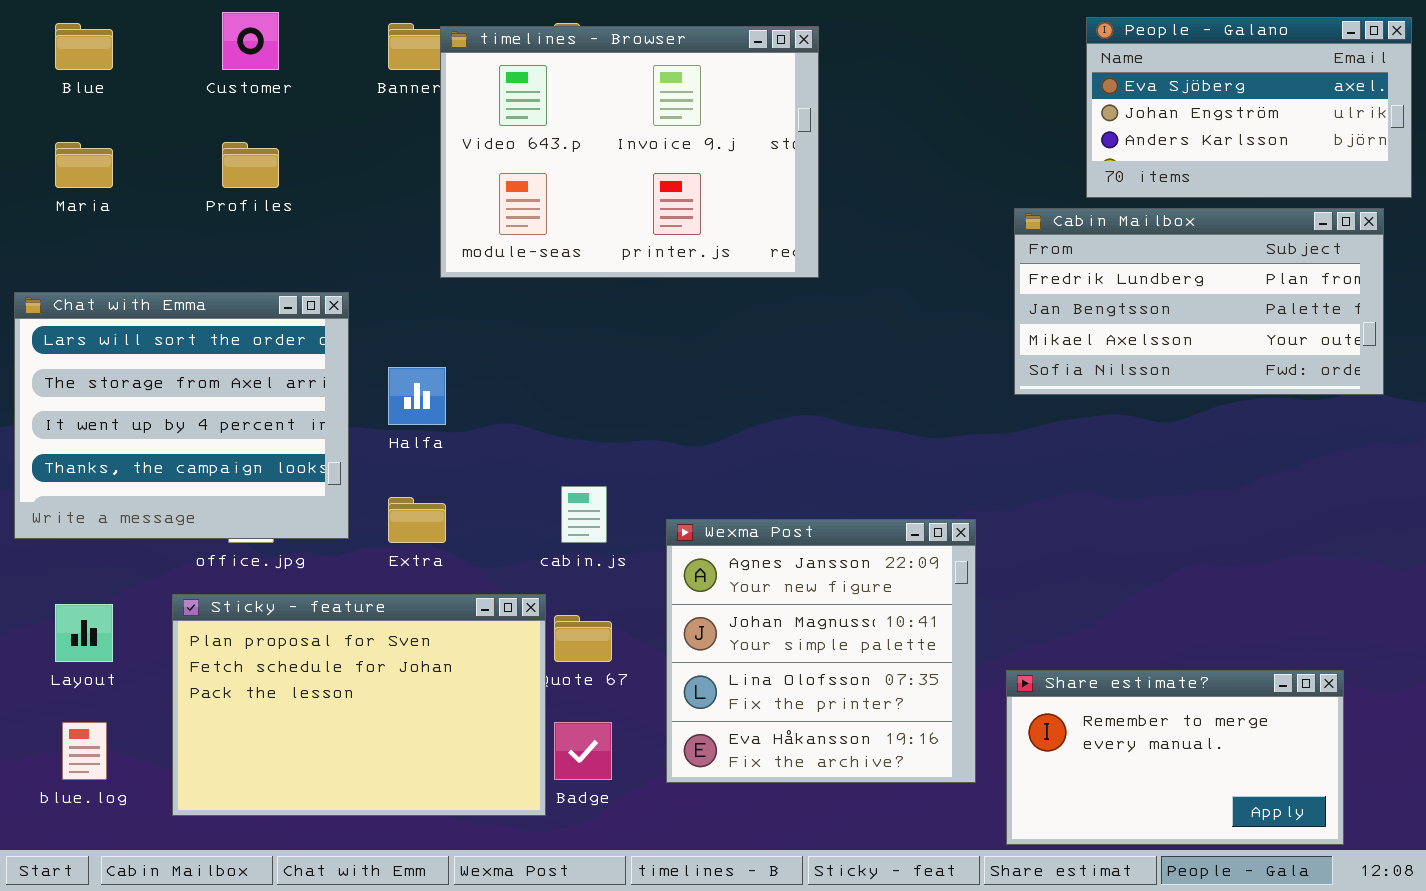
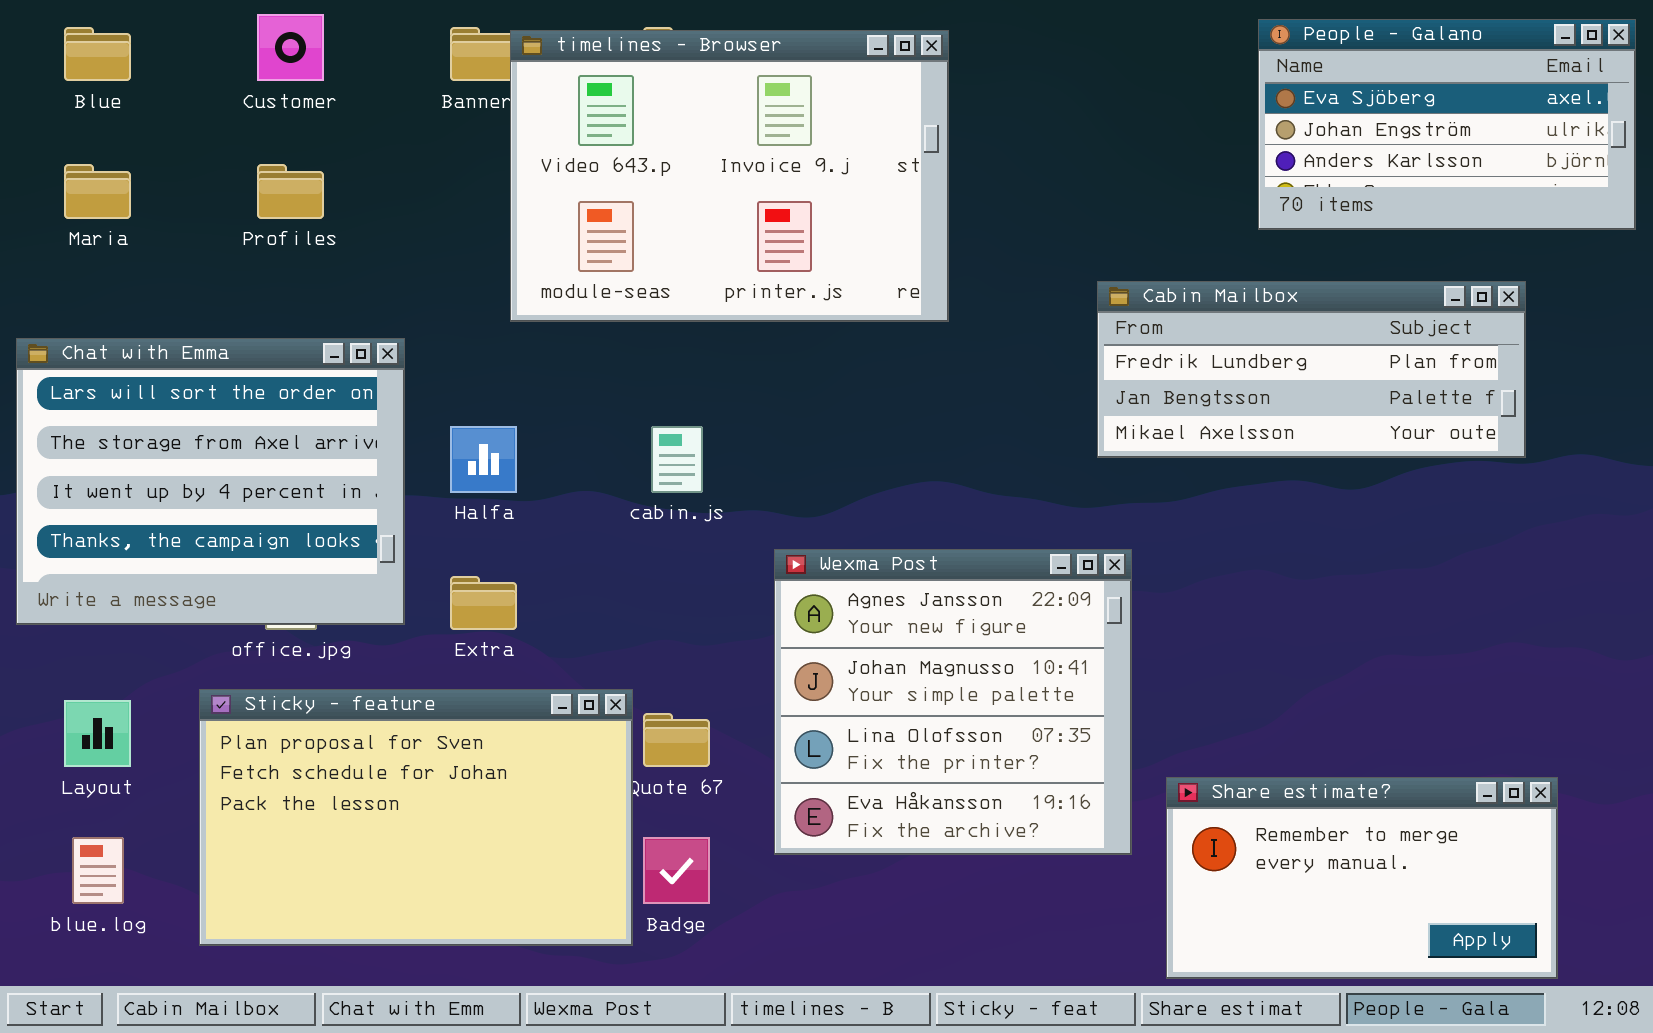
Cabin Mailbox: [1014,208,1384,395] -> [1097,281,1526,458], moved, resized
cabin.js: [561,486,607,543] -> [651,426,703,493], moved
Wexma Post: [666,519,976,783] -> [774,549,1132,855], moved

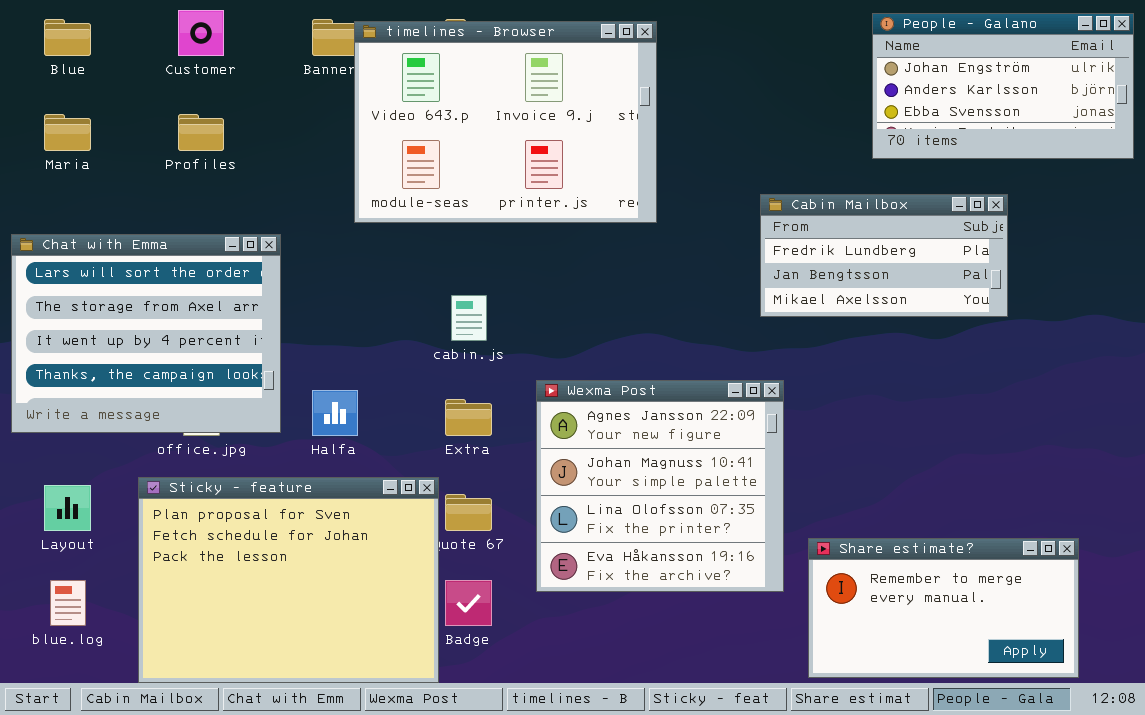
People - Galano: [1258,19,1636,230] -> [872,13,1134,159], scrolled down 1 row
Cabin Mailbox: [1097,281,1526,458] -> [760,194,1008,317], resized
Halfa: [450,426,517,493] -> [312,390,358,436], moved
Extra: [450,576,517,630] -> [445,399,492,436], moved
Sticky - feature: [199,689,633,946] -> [138,477,439,683], resized

